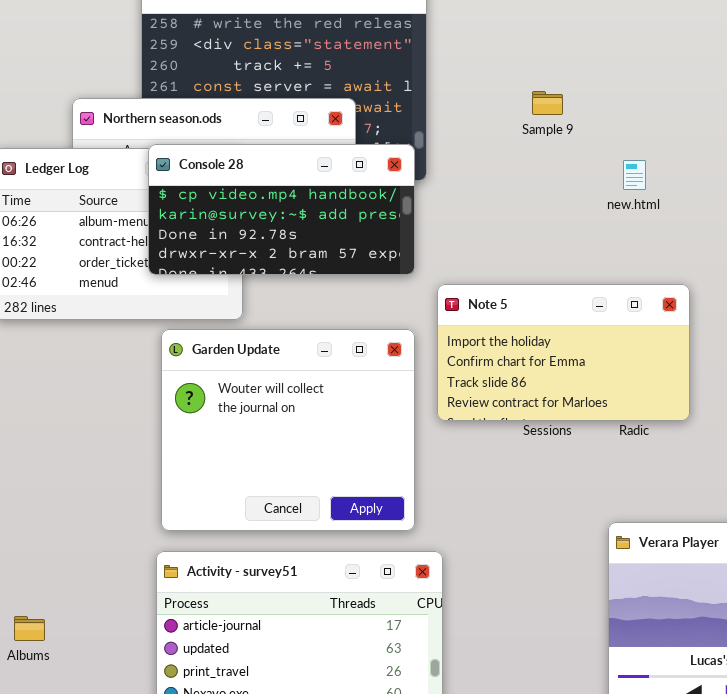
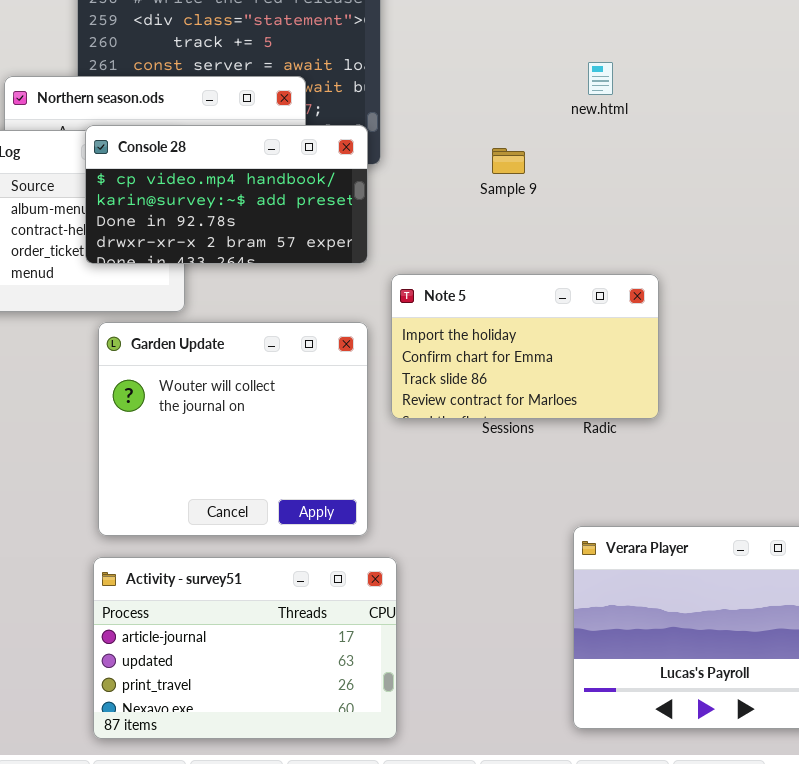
Sample 9: [532,91,563,115] -> [492,148,525,174], moved
new.html: [623,160,646,190] -> [588,62,613,95], moved

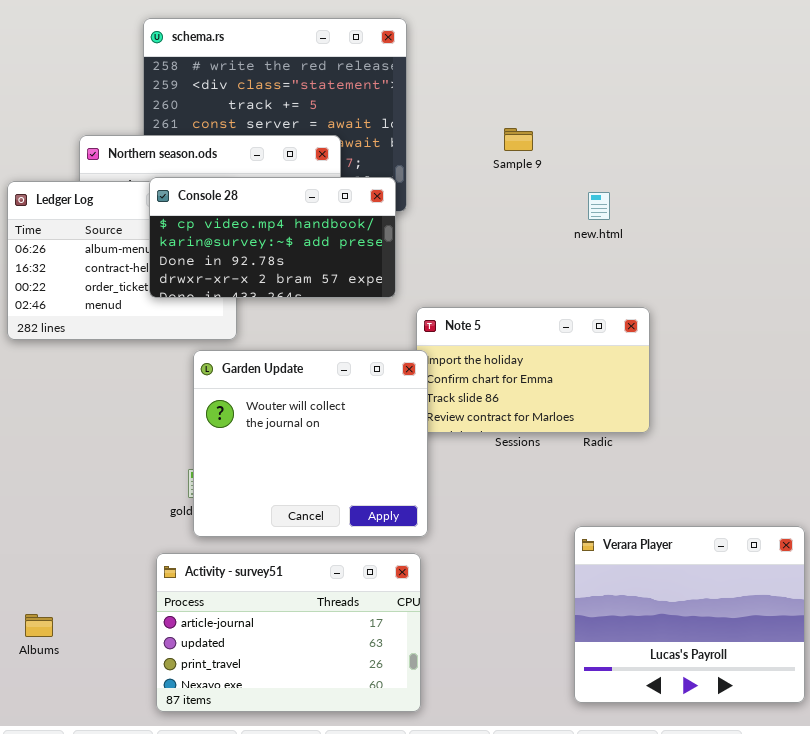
new.html: [588,62,613,95] -> [588,192,610,220], moved
Sample 9: [492,148,525,174] -> [504,128,533,151], moved
Garden Update: [98,322,368,536] -> [193,350,428,537], moved

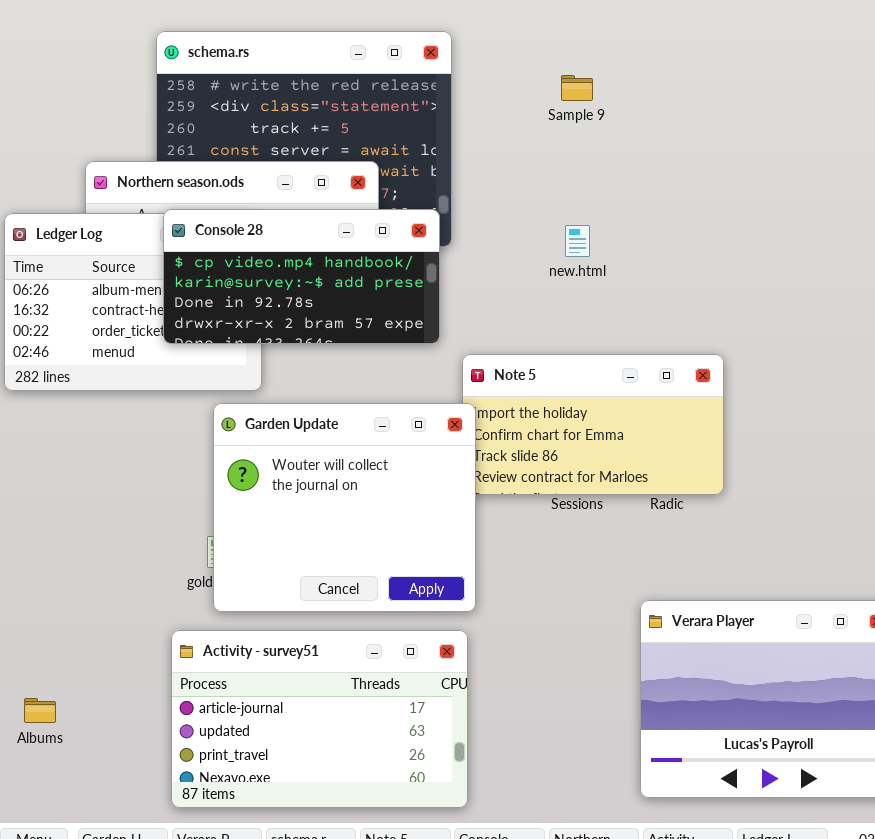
Sample 9: [504,128,533,151] -> [561,75,593,101], moved
new.html: [588,192,610,220] -> [565,225,590,257], moved

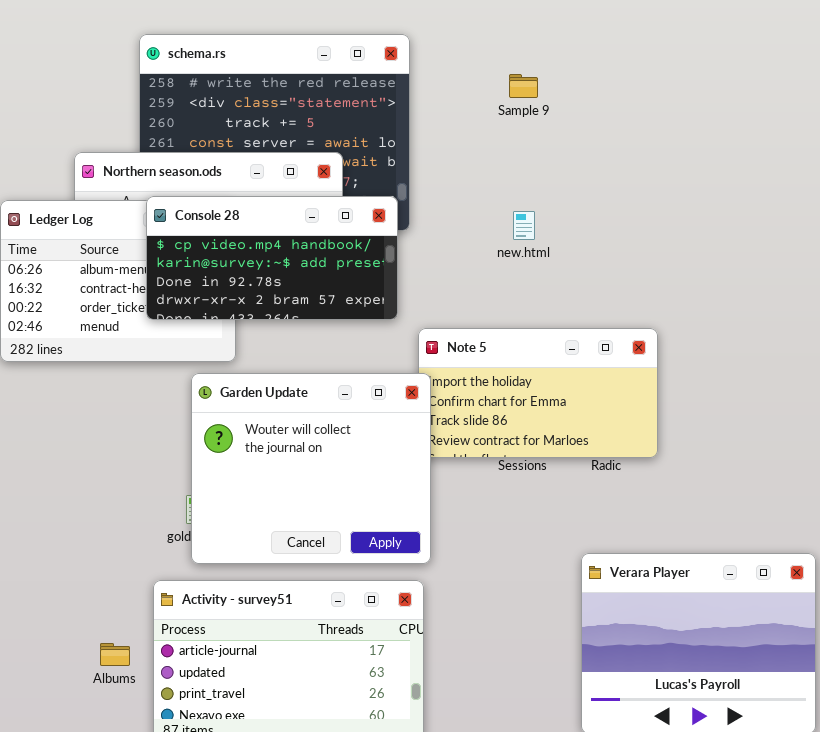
Albums: [24,698,56,723] -> [100,643,130,666], moved

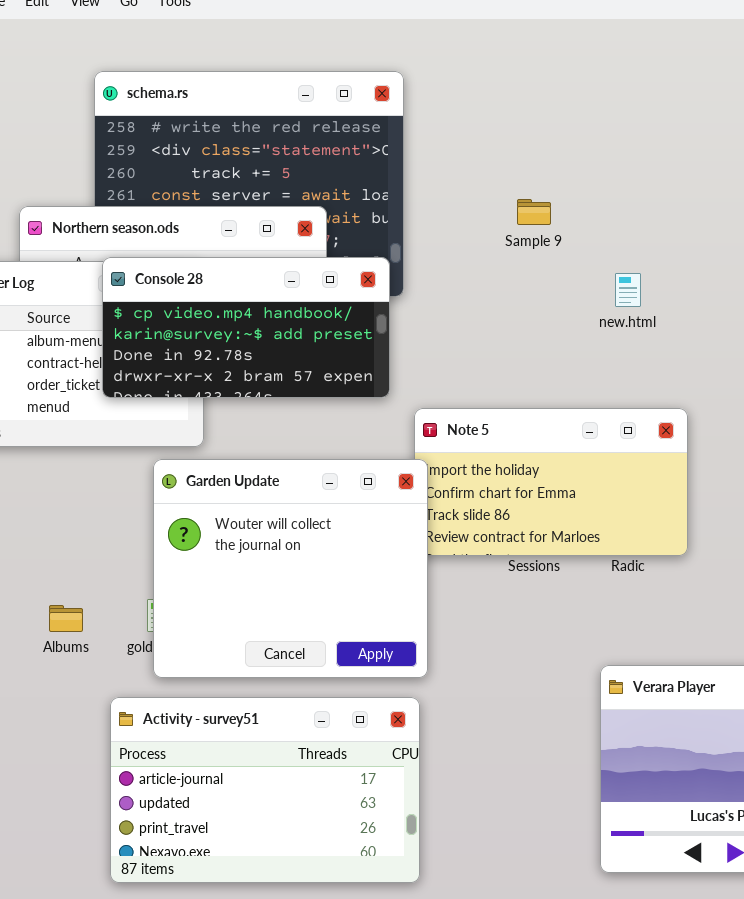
Sample 9: [509,74,538,98] -> [517,199,551,225], moved
new.html: [513,211,535,240] -> [615,273,641,307], moved
Albums: [100,643,130,666] -> [49,605,83,632], moved

